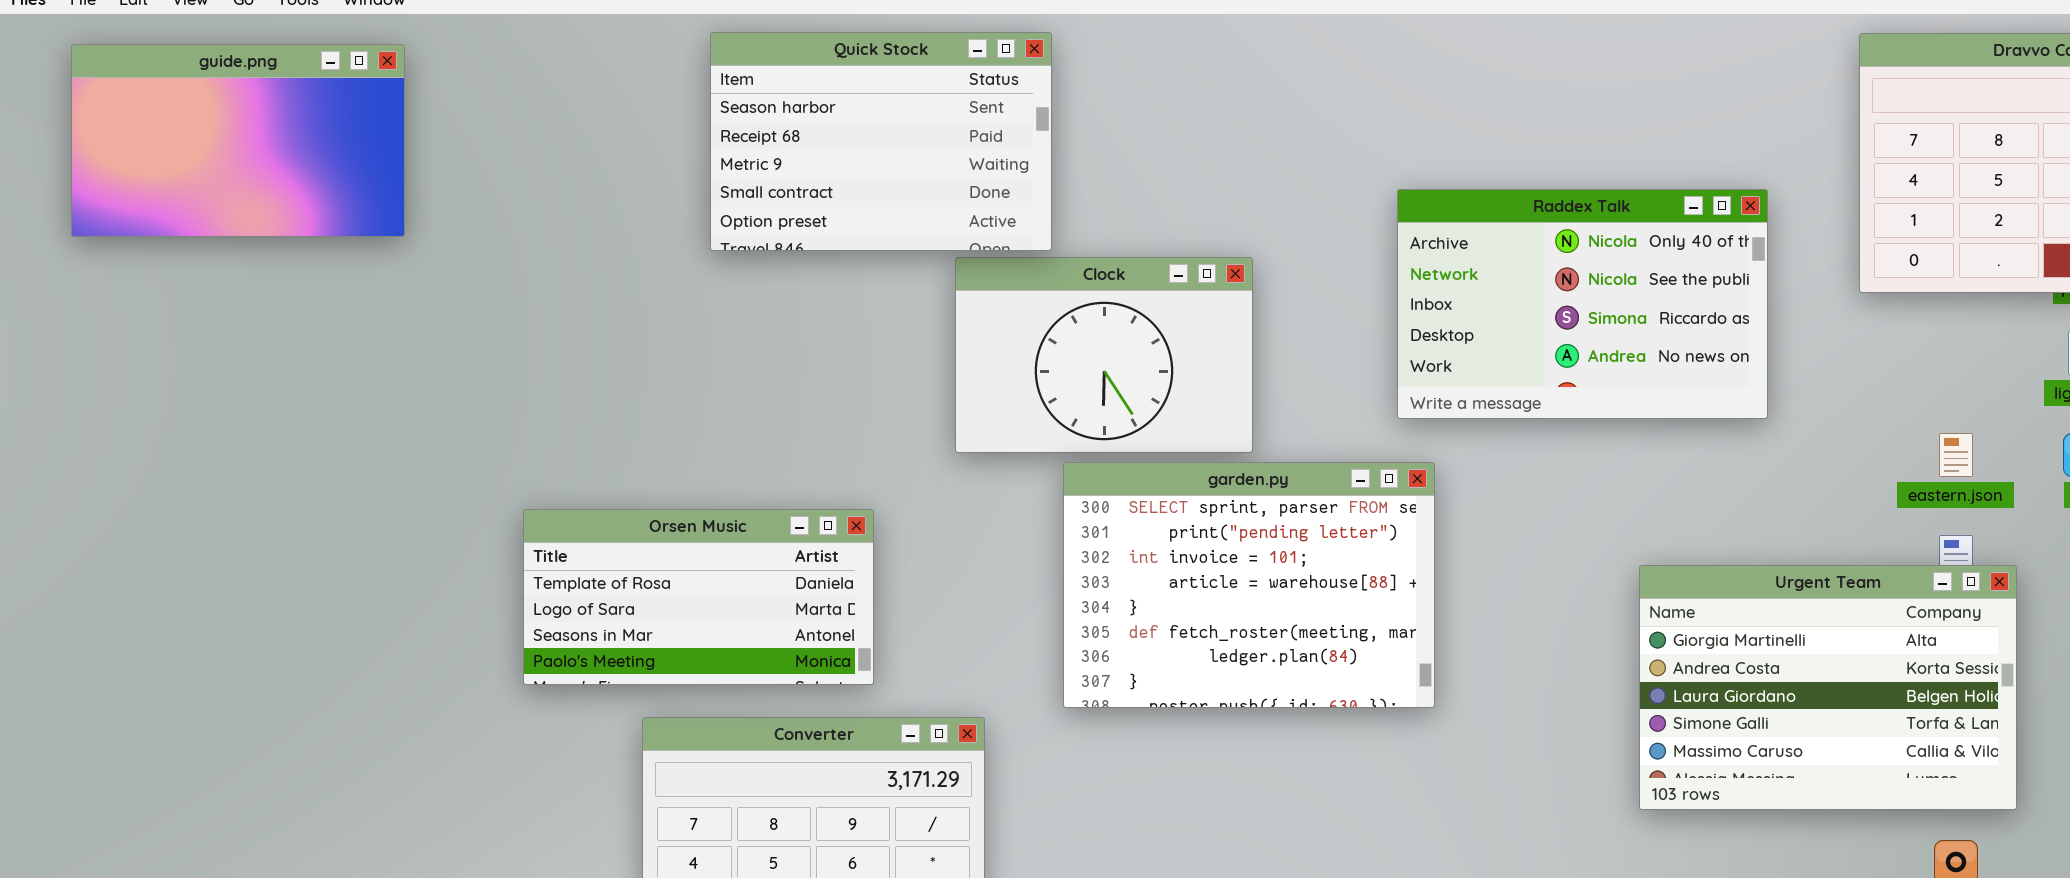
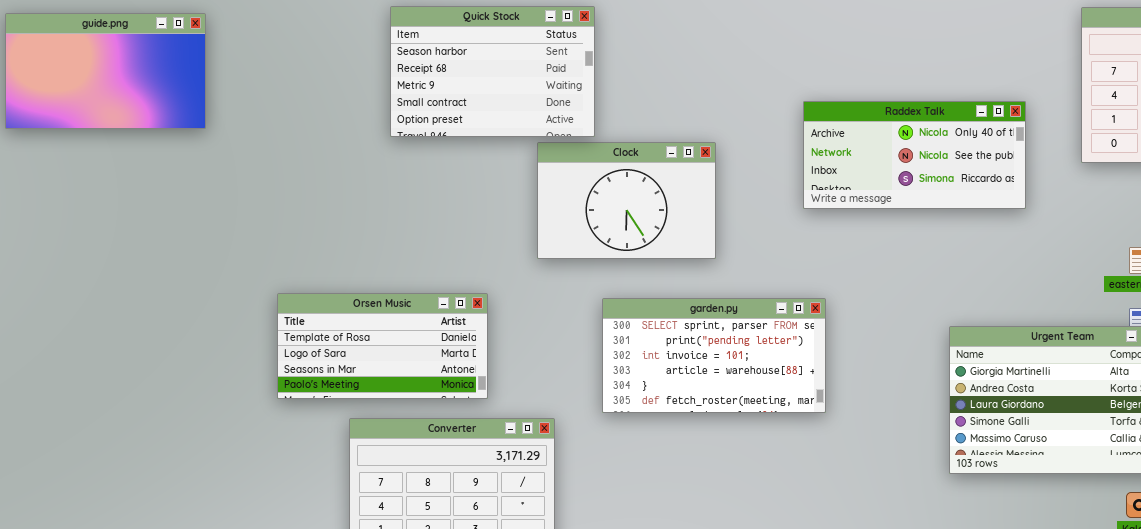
Raddex Talk: [1397,189,1768,419] -> [803,101,1026,209], resized
garden.py: [1063,462,1435,708] -> [602,298,826,413], resized

